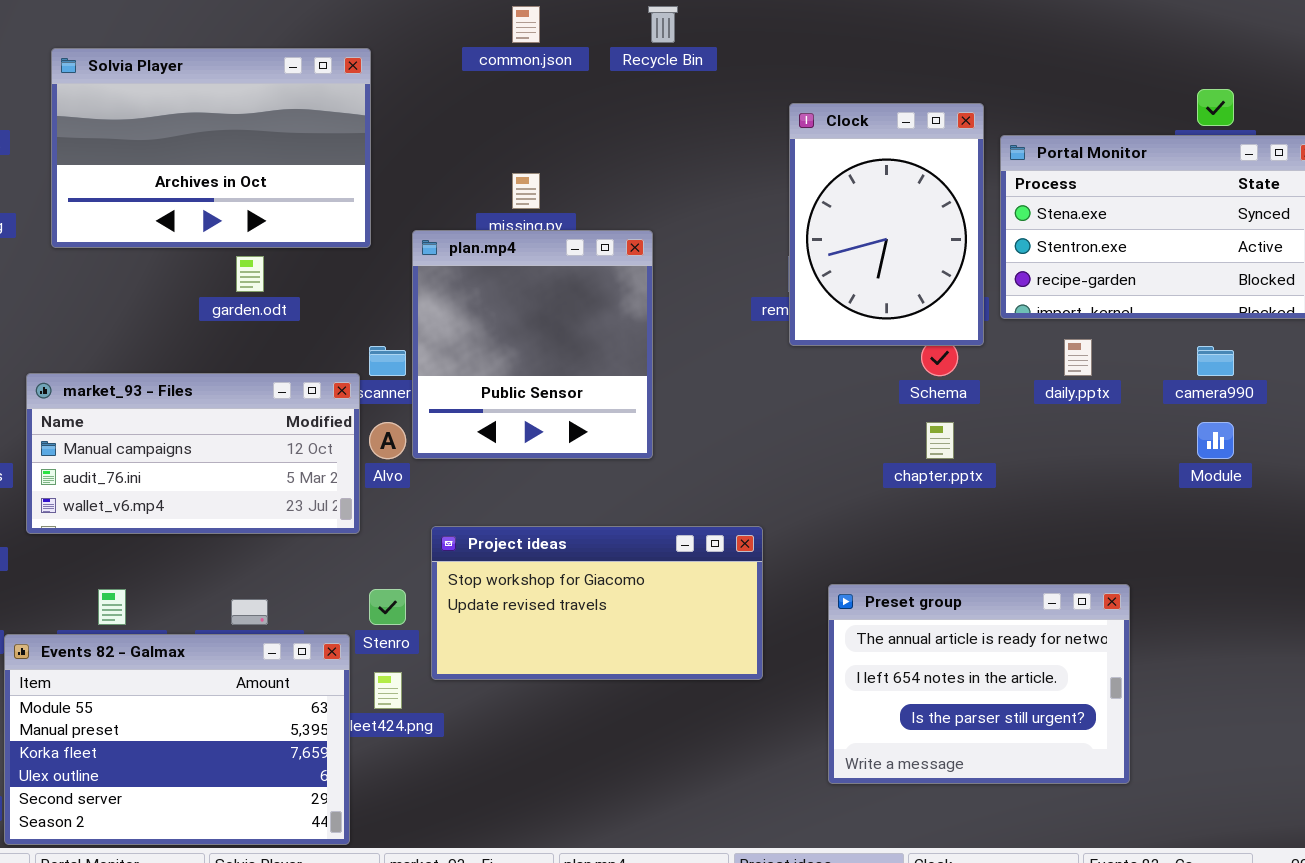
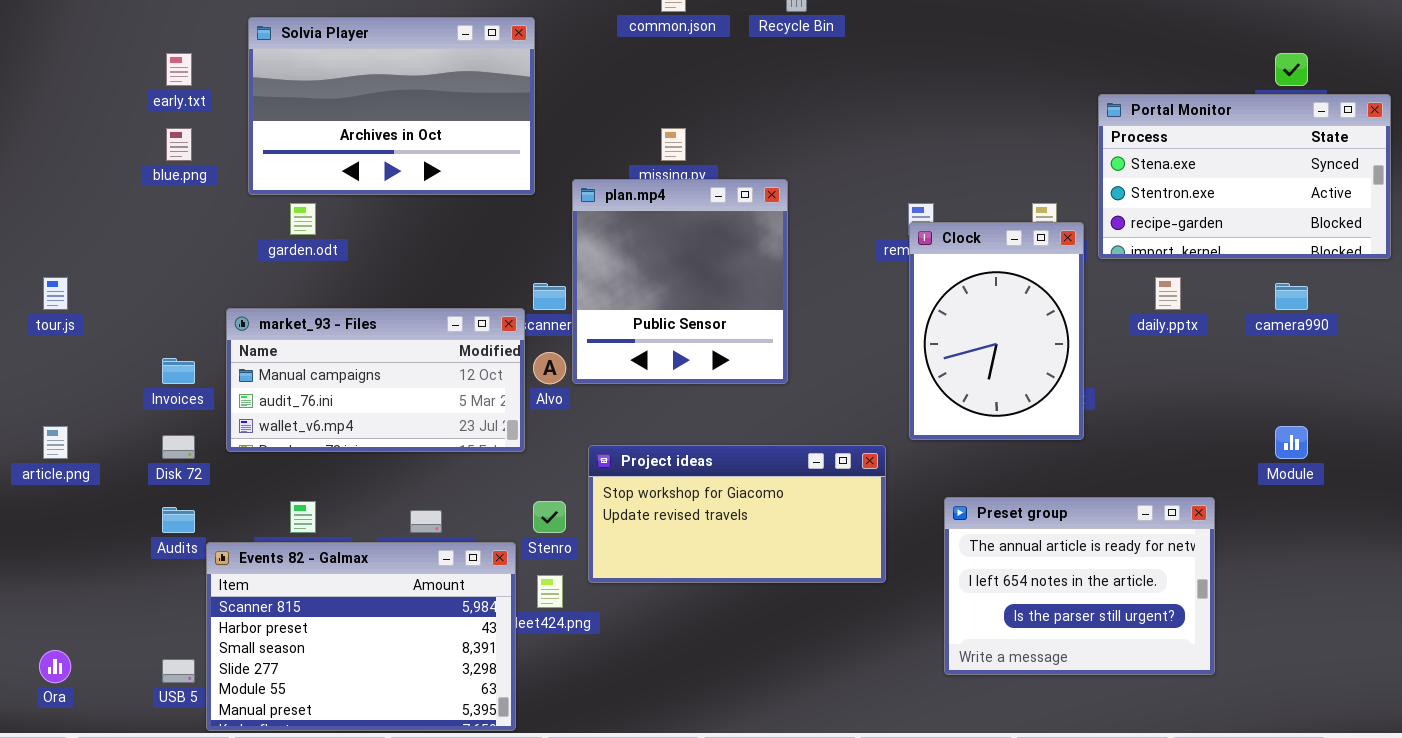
Clock: [789,103,984,346] -> [909,222,1084,440], moved
garden.odt: [236,256,264,292] -> [290,203,316,235], moved
Module: [1197,422,1234,459] -> [1275,426,1308,459], moved
Events 82 - Galmax: [4,634,350,845] -> [206,542,516,731], scrolled up 4 rows

